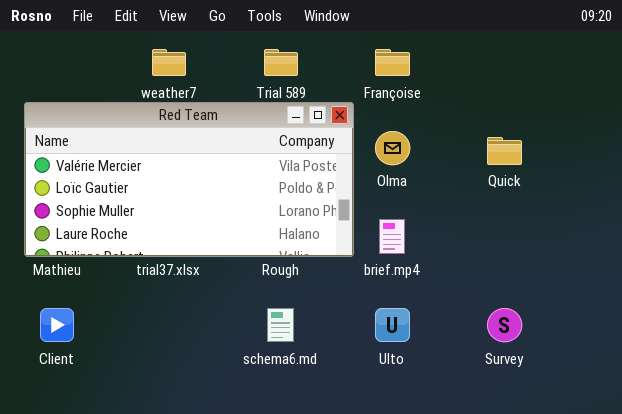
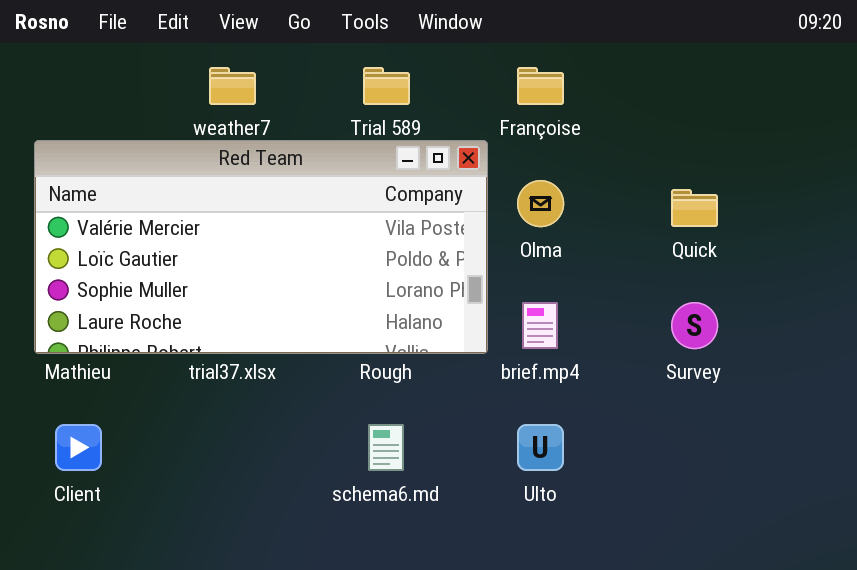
Survey: [487,308,522,342] -> [671,302,718,349], moved

